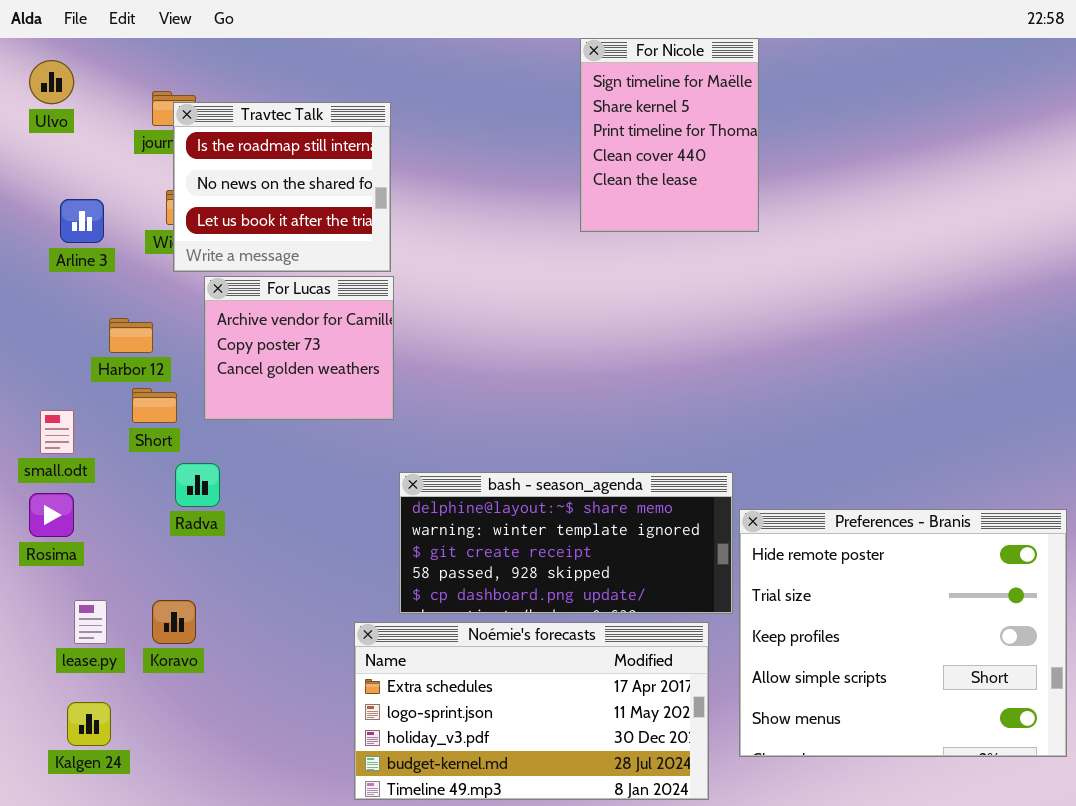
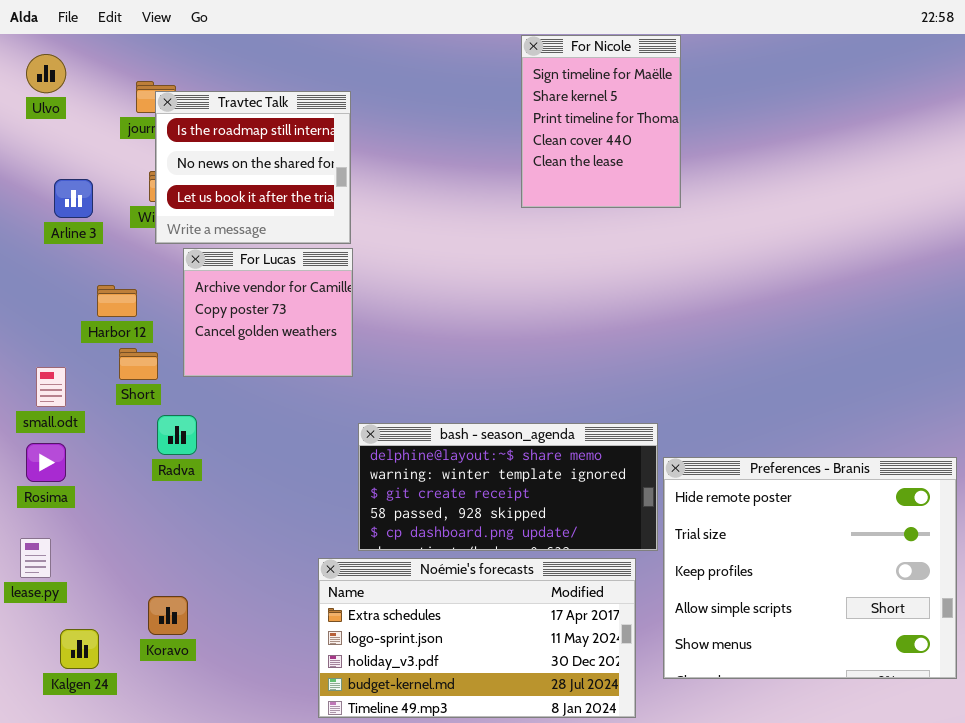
lease.py: [74,600,107,644] -> [20,538,51,578], moved
Koravo: [152,600,196,644] -> [148,596,188,635], moved

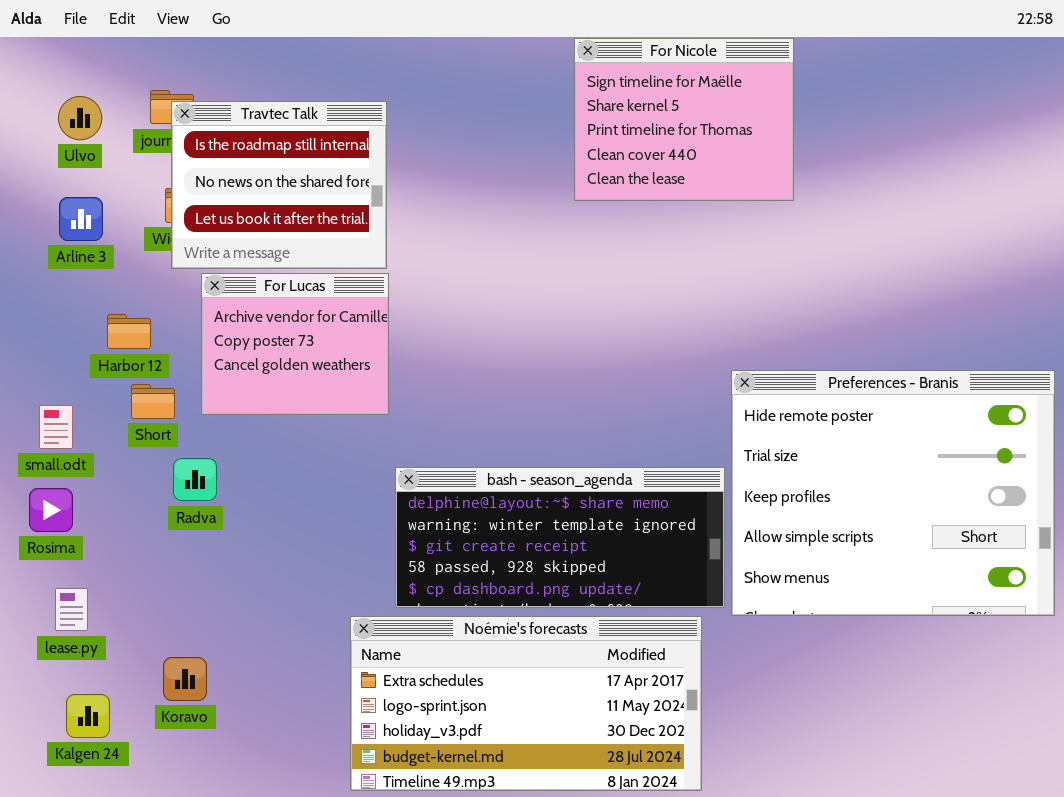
For Nicole: [521,35,681,208] -> [574,38,794,201], resized
Ulvo: [26,54,66,93] -> [58,96,102,140], moved
Preferences - Branis: [663,457,957,679] -> [731,370,1055,616], moved
lease.py: [20,538,51,578] -> [55,588,88,631], moved

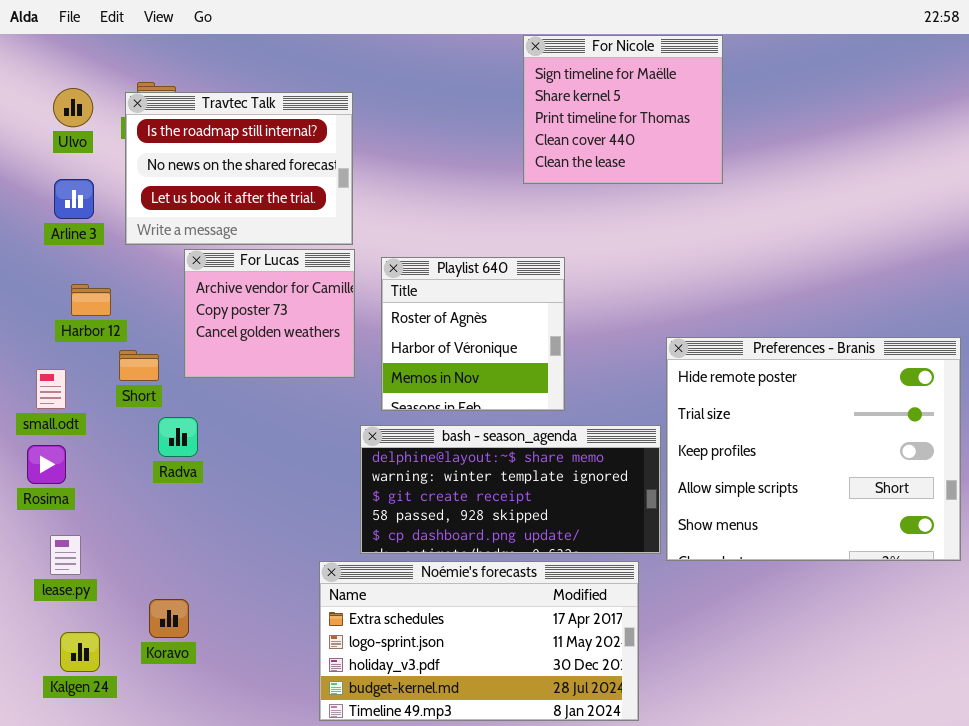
Travtec Talk: [171,101,387,269] -> [125,92,353,245], resized
Playlist 640: none -> [381,257,565,411], opened
Harbor 12: [107,314,151,349] -> [71,284,111,316], moved

